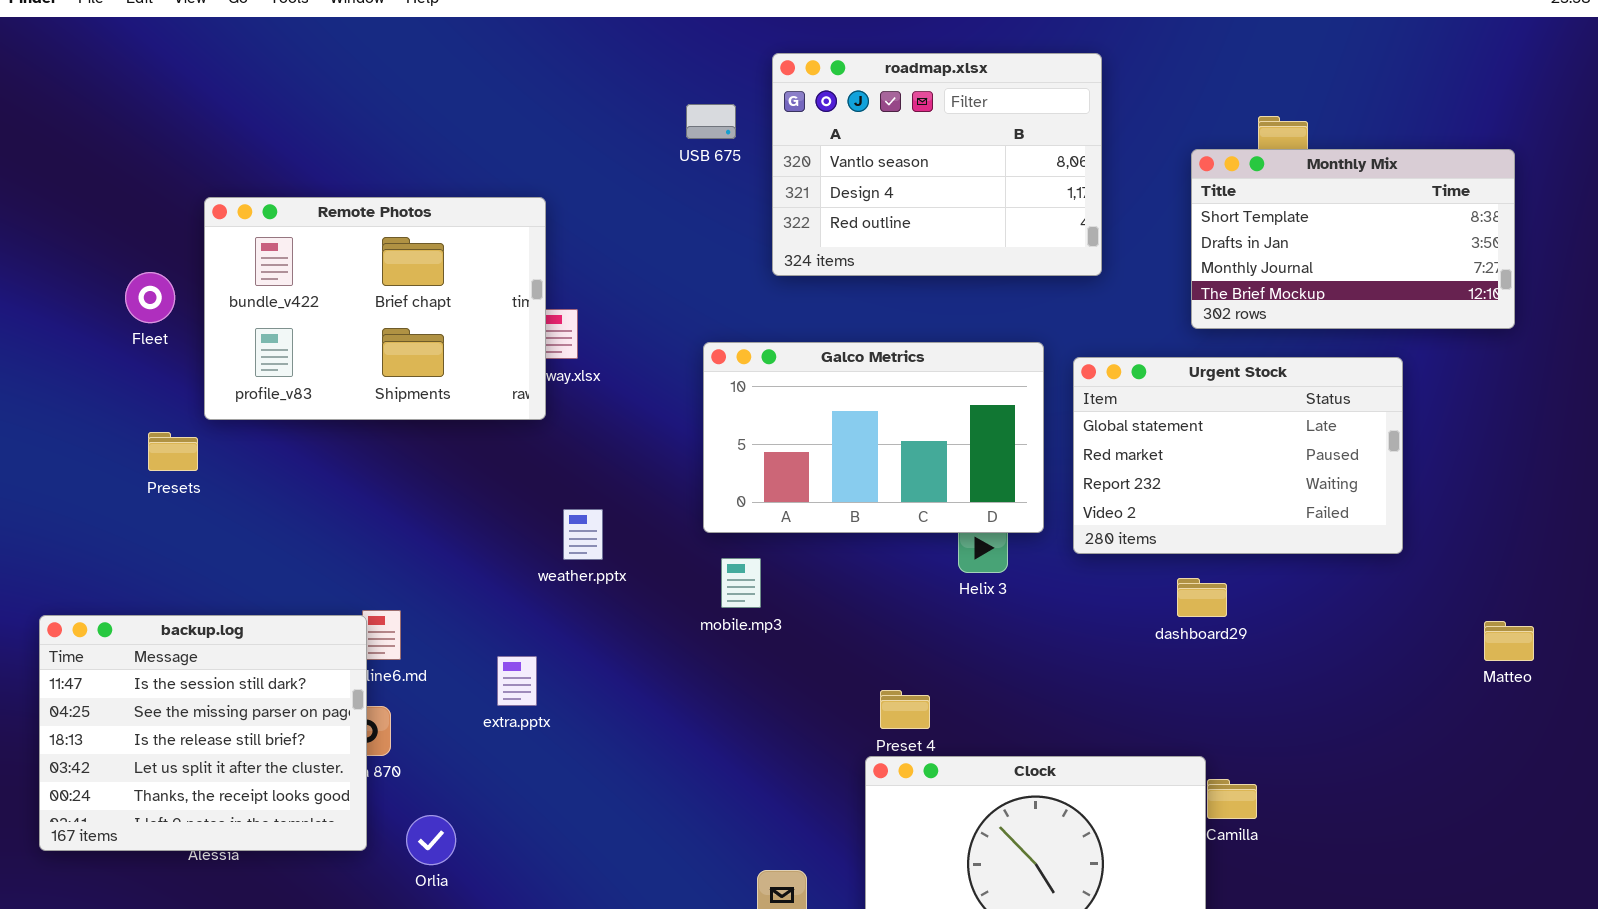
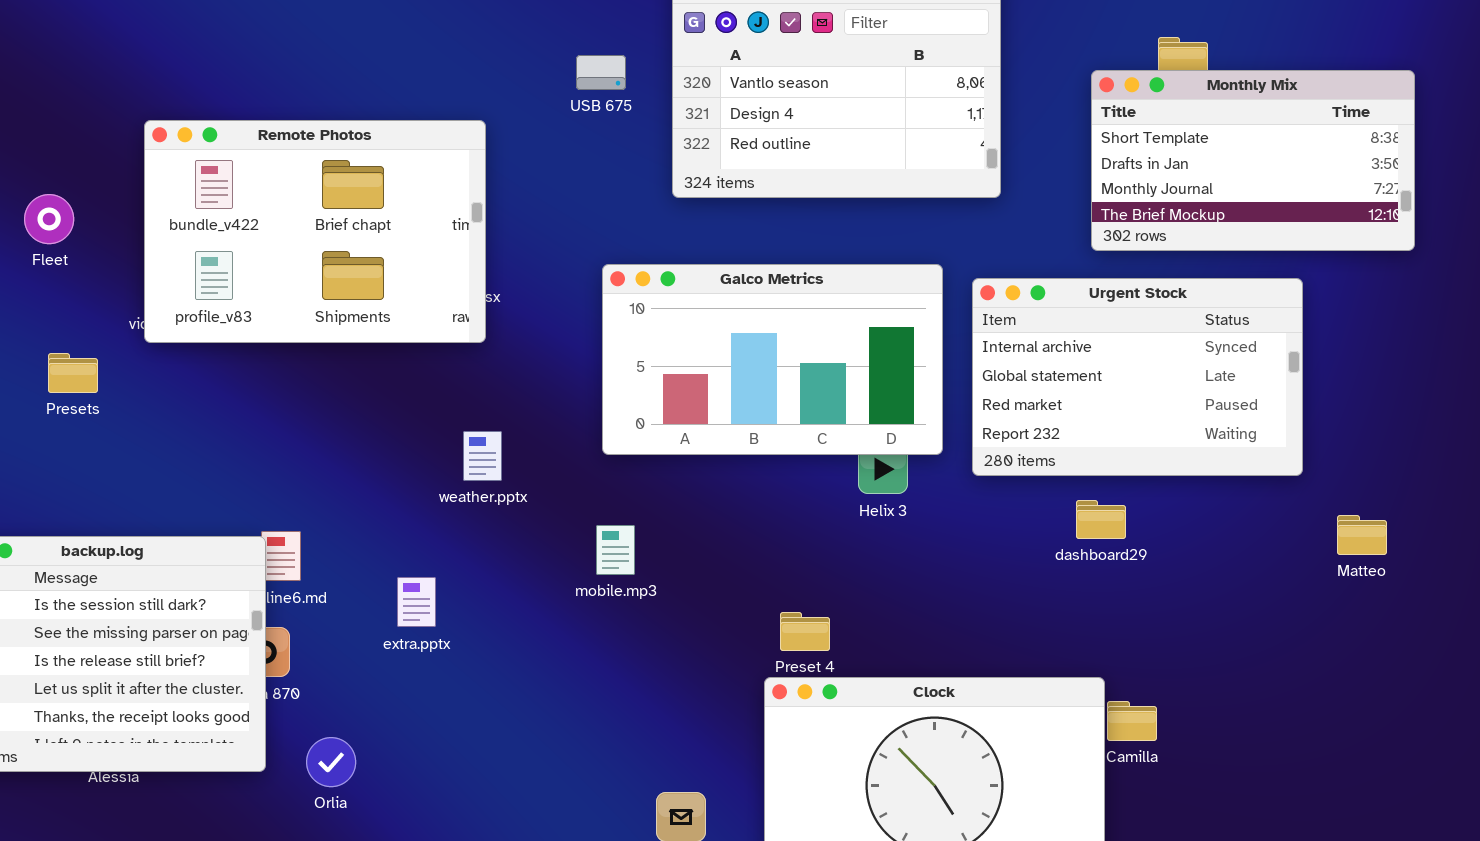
USB 675: [686,104,736,139] -> [576,55,626,90], moved
Remote Photos: [204,197,546,420] -> [144,120,486,343], moved
Urgent Stock: [1073,357,1403,554] -> [972,278,1303,476], scrolled up 1 row
mobile.mp3: [721,558,761,608] -> [596,525,635,575], moved
Matteo: [1484,621,1534,661] -> [1337,515,1387,555], moved

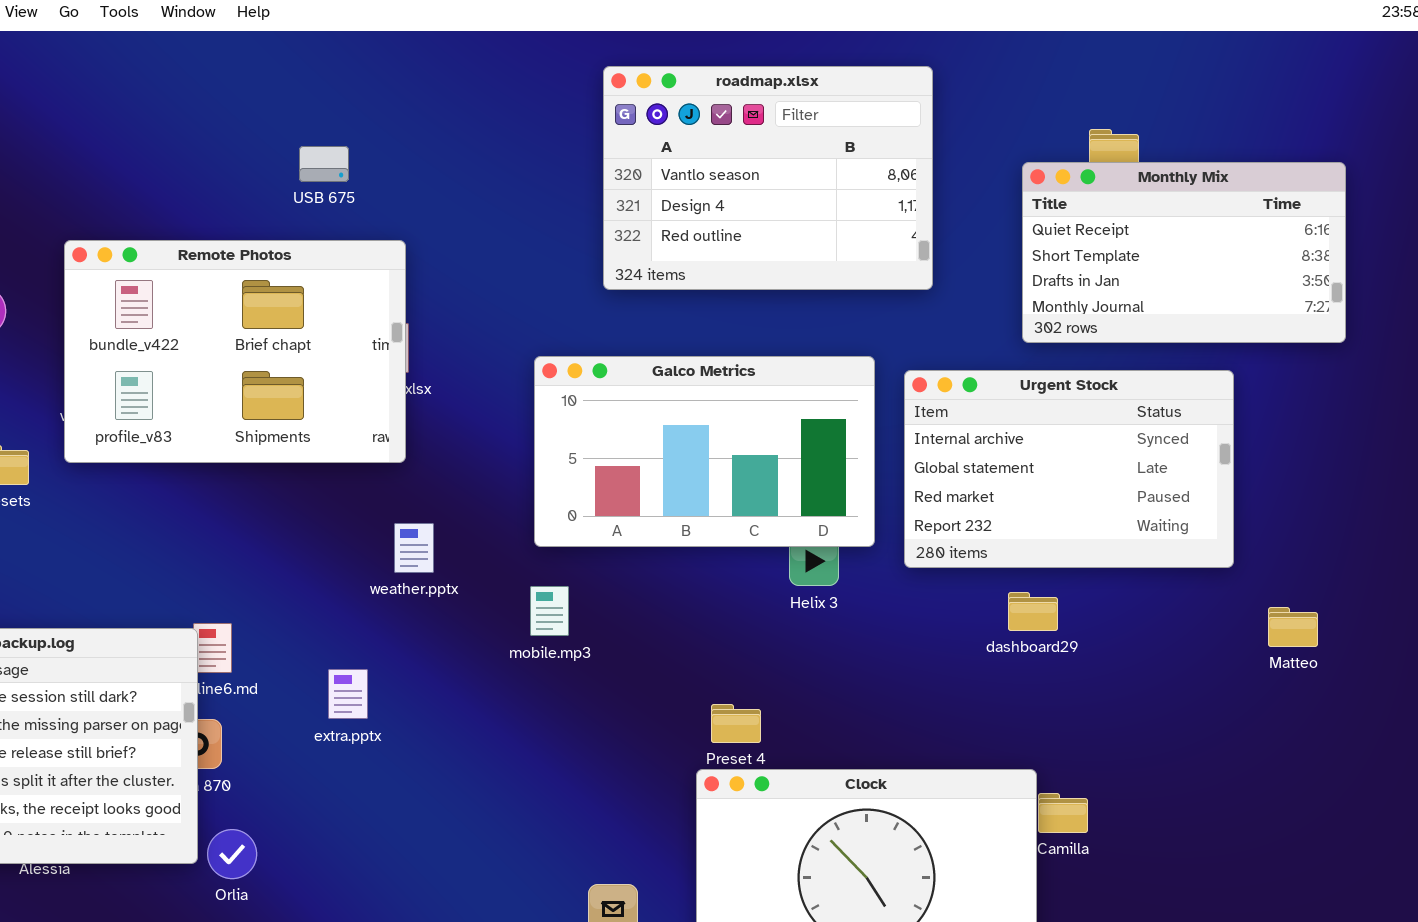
USB 675: [576,55,626,90] -> [299,146,349,182], moved
Monthly Mix: [1091,70,1415,251] -> [1022,162,1346,343], scrolled up 1 row
Remote Photos: [144,120,486,343] -> [64,240,406,463], moved
mobile.mp3: [596,525,635,575] -> [530,586,569,636], moved
Orlia: [306,737,356,787] -> [207,829,257,879], moved

